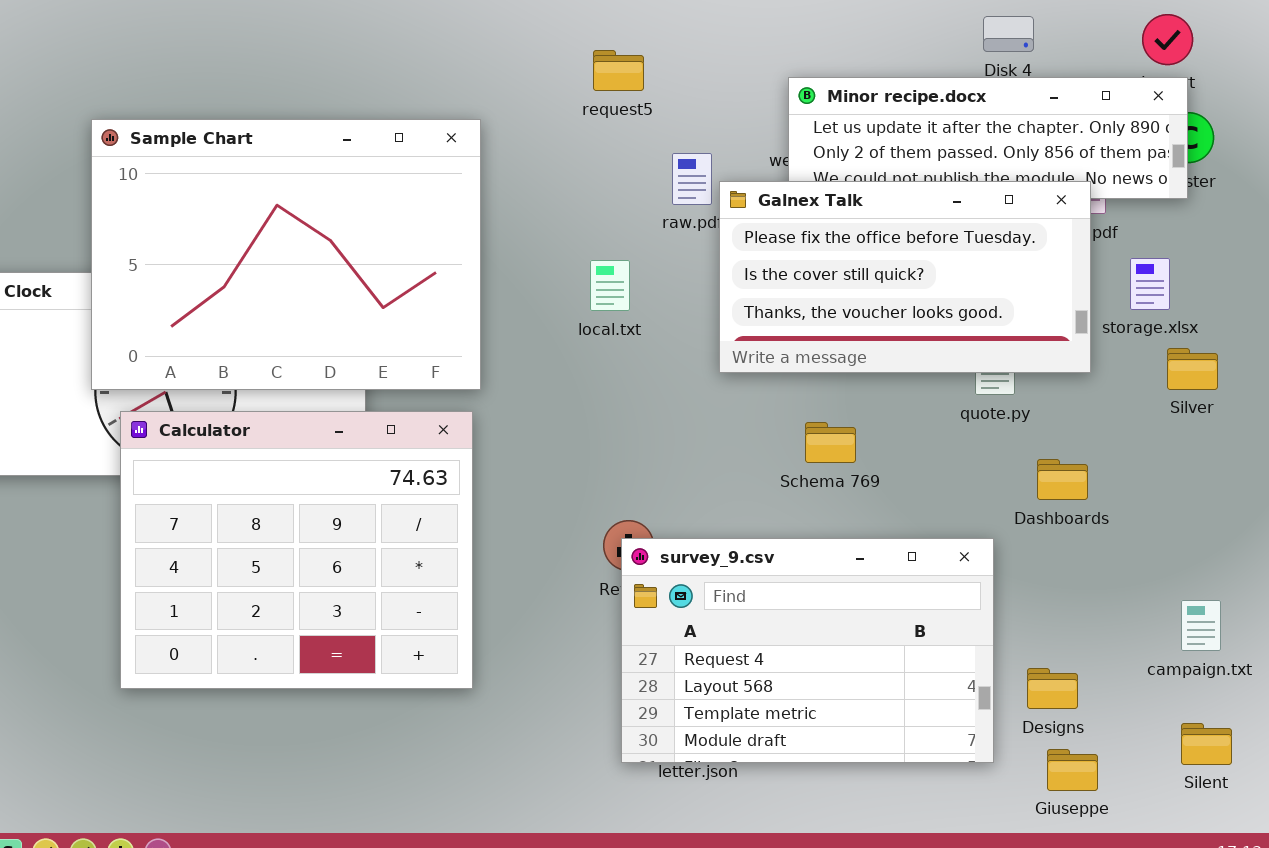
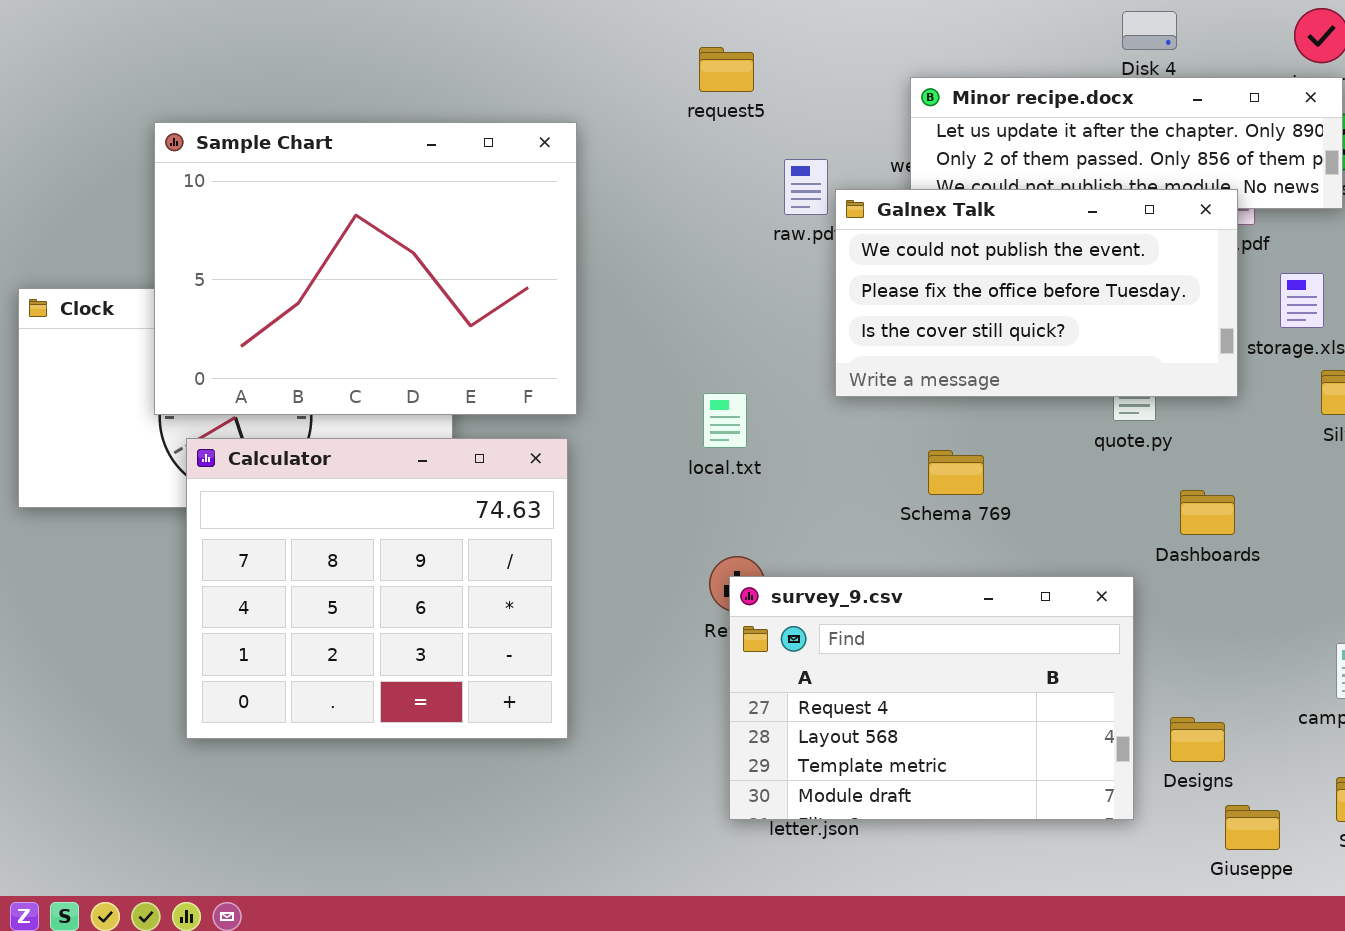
Galnex Talk: [719,181,1091,373] -> [835,189,1238,397], scrolled up 1 row
local.txt: [590,260,630,311] -> [703,393,747,448], moved
Giuseppe: [1047,749,1098,791] -> [1225,805,1280,850], moved

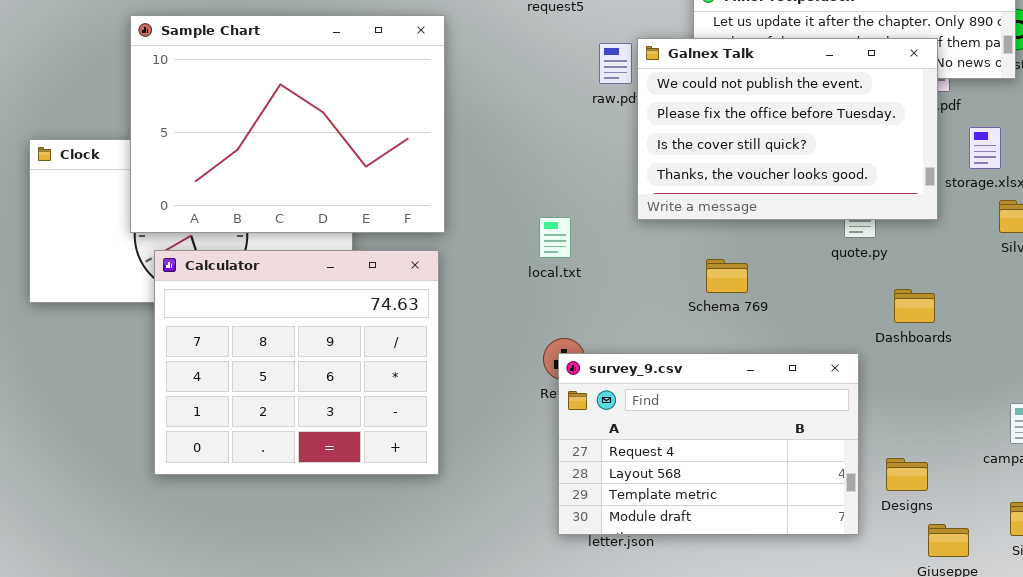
Galnex Talk: [835,189,1238,397] -> [637,38,938,220], resized

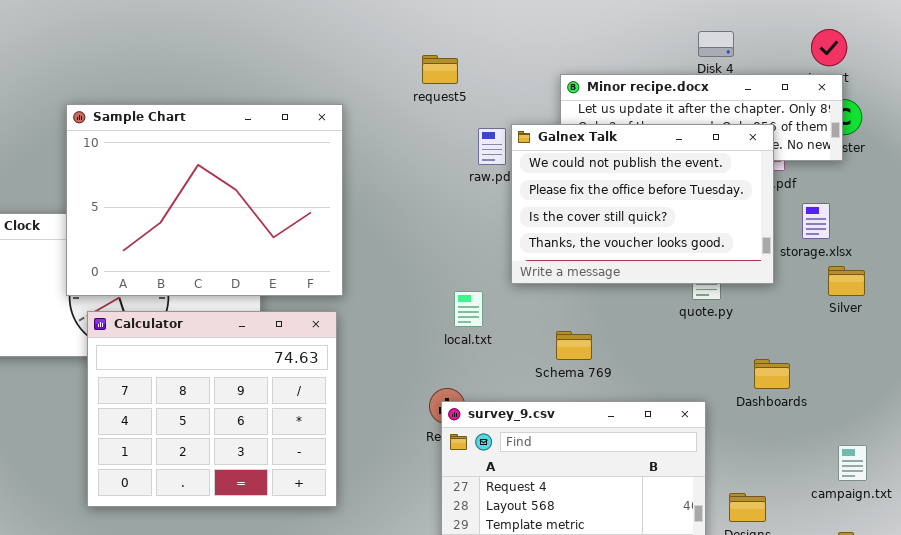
local.txt: [539,217,571,258] -> [454,291,483,327], moved
Schema 769: [706,259,748,293] -> [556,331,592,360], moved
Dashboards: [894,289,935,323] -> [754,359,790,389], moved

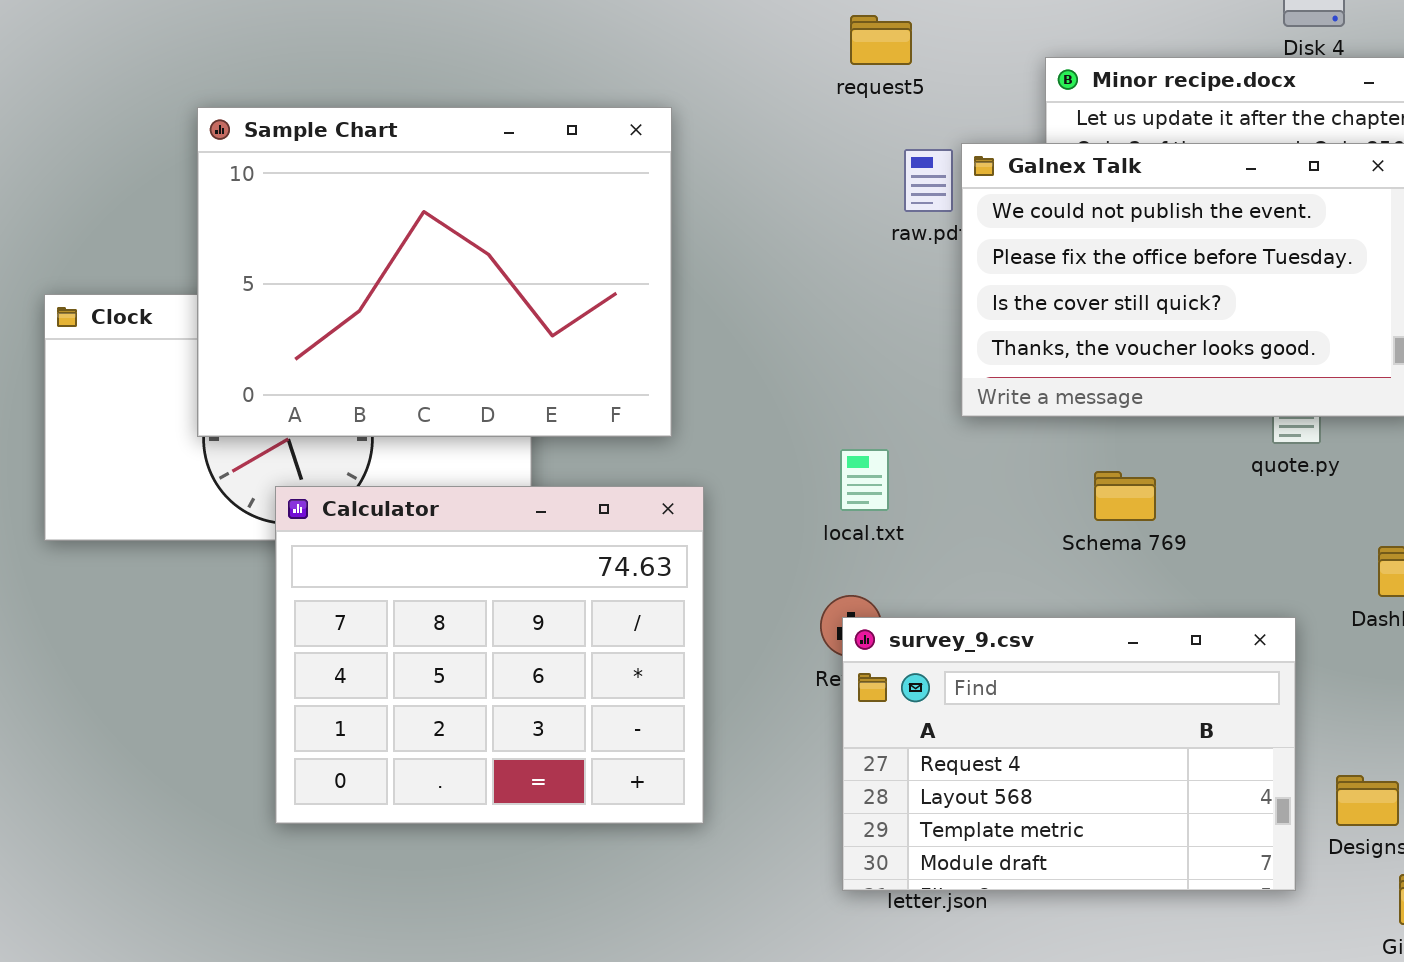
request5: [422,55,458,84] -> [850,15,912,65], moved
local.txt: [454,291,483,327] -> [840,449,889,511], moved
Calculator: [87,311,337,507] -> [275,486,704,824], moved
Schema 769: [556,331,592,360] -> [1094,471,1156,521], moved

